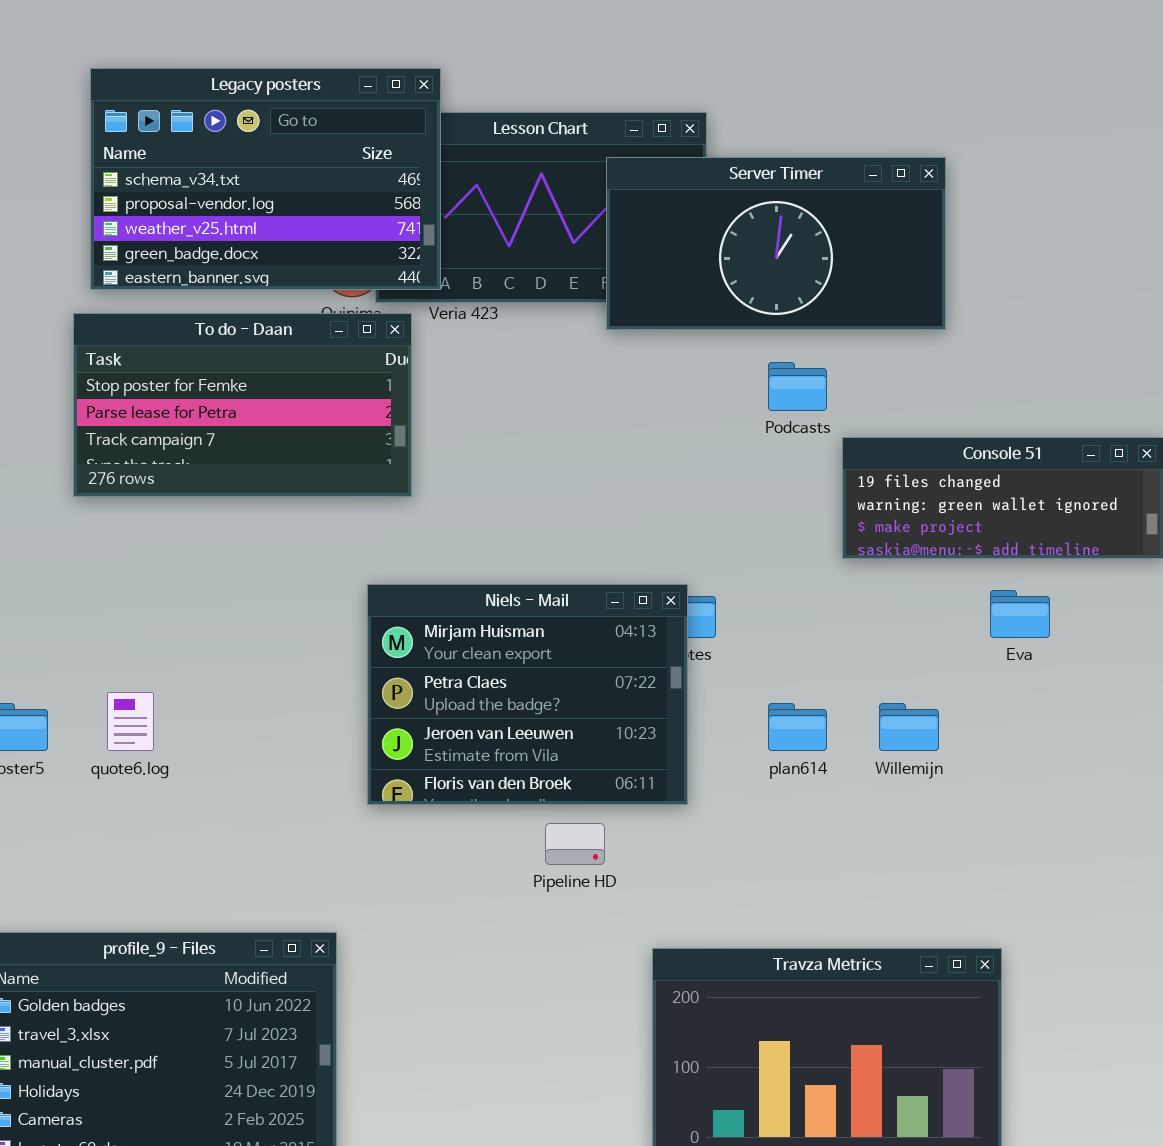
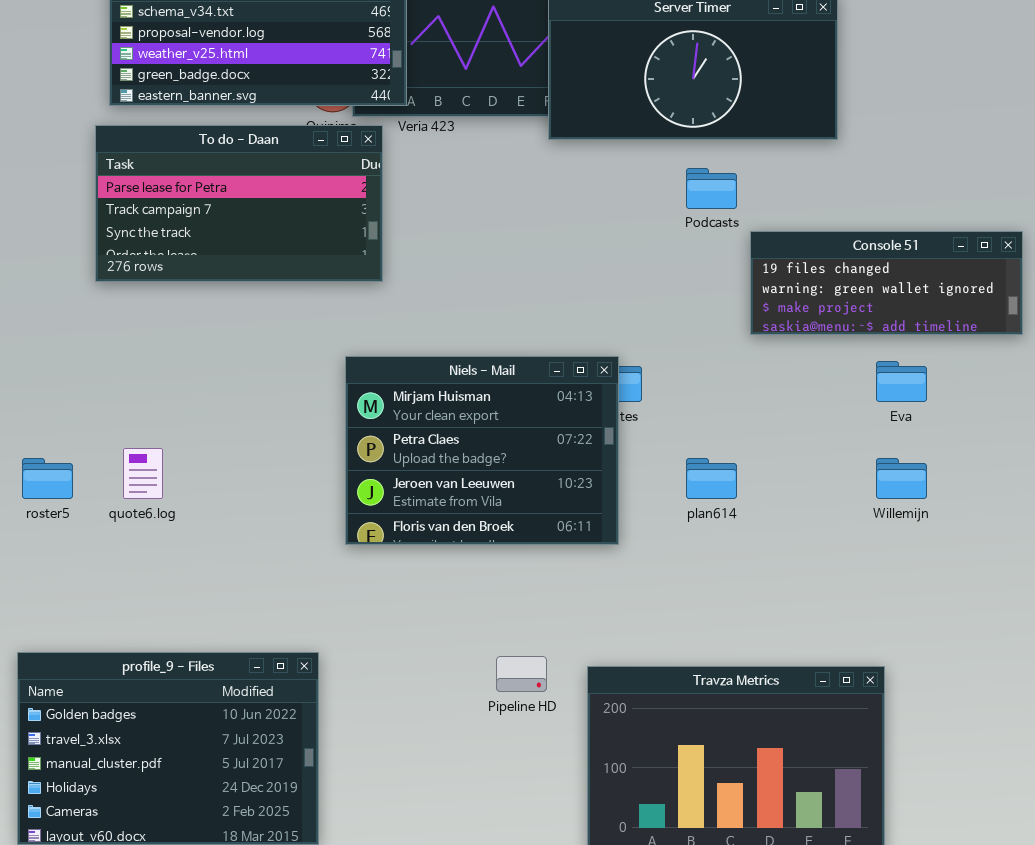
To do - Daan: [73,313,412,497] -> [95,125,383,282], scrolled down 1 row
Willemijn: [879,703,939,751] -> [876,458,927,499], moved
Pipeline HD: [545,823,605,865] -> [496,656,547,692], moved

